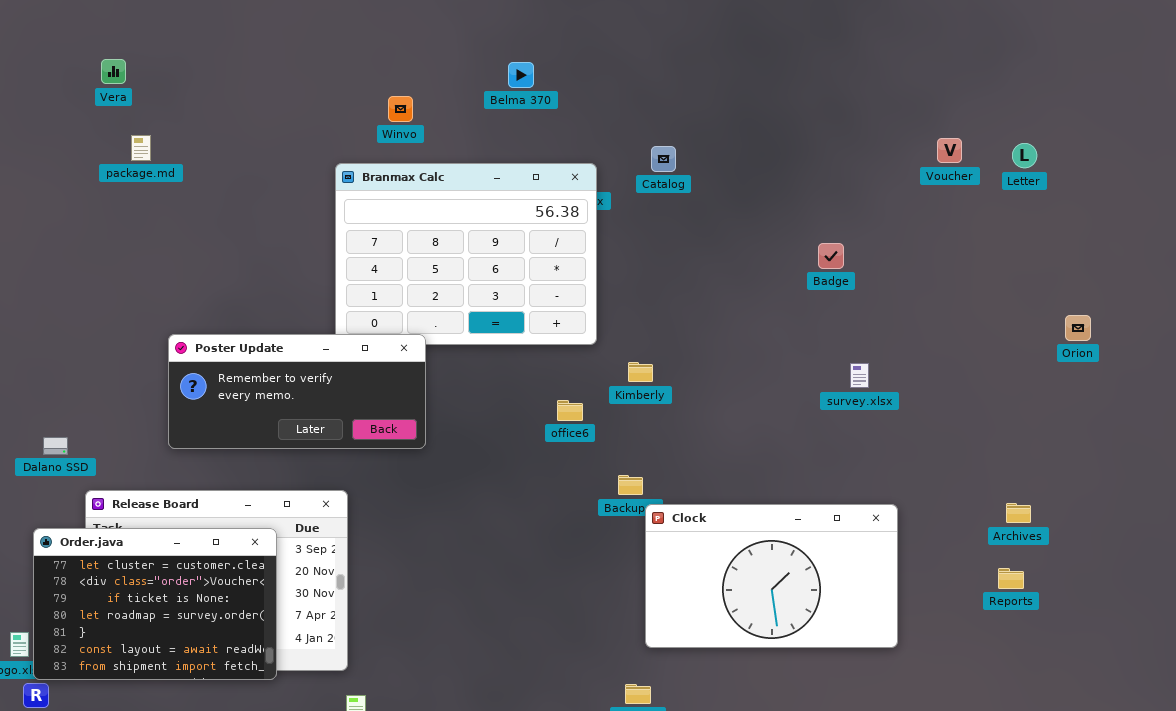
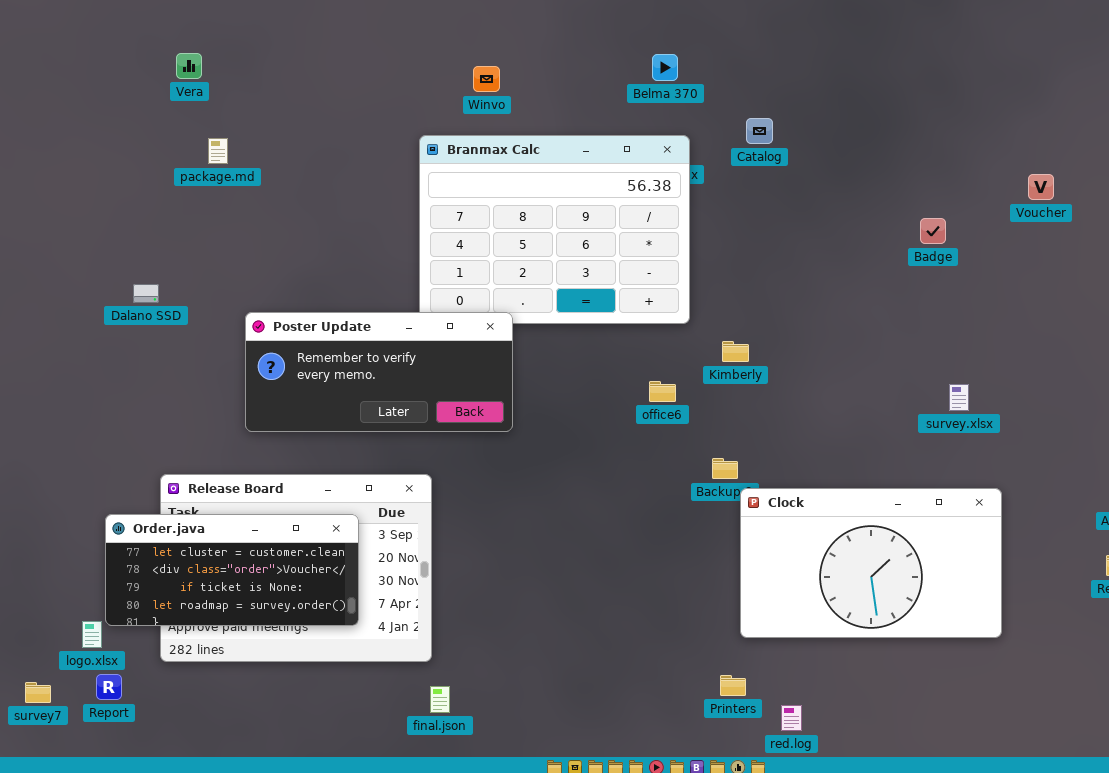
Vera: [101,59,126,84] -> [176,53,202,79], moved
Belma 370: [508,62,534,88] -> [652,54,678,81], moved
package.md: [131,135,151,161] -> [208,138,228,164], moved
Voucher: [937,138,962,163] -> [1028,174,1054,200], moved
survey.xlsx: [850,363,869,388] -> [949,384,969,411], moved
Dalano SSD: [43,437,68,455] -> [133,284,159,303], moved
Order.java: [33,528,277,680] -> [105,514,359,626], resized

